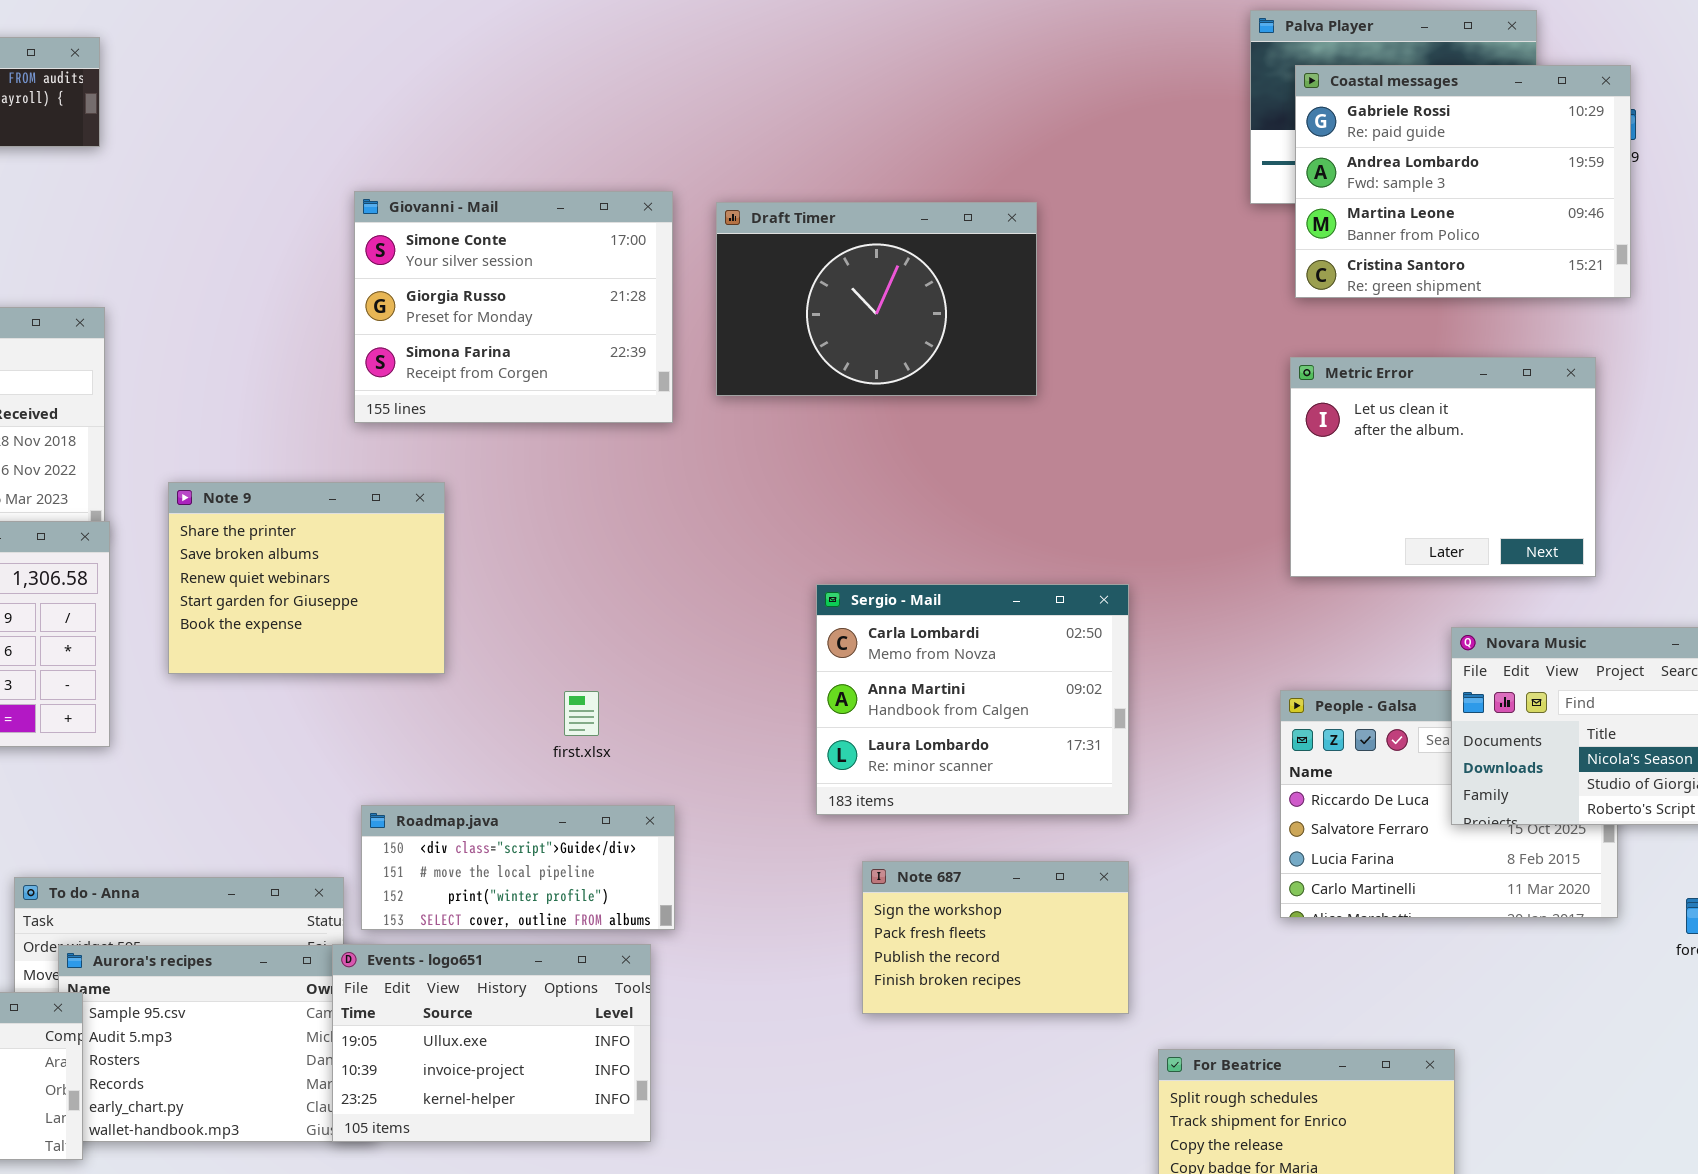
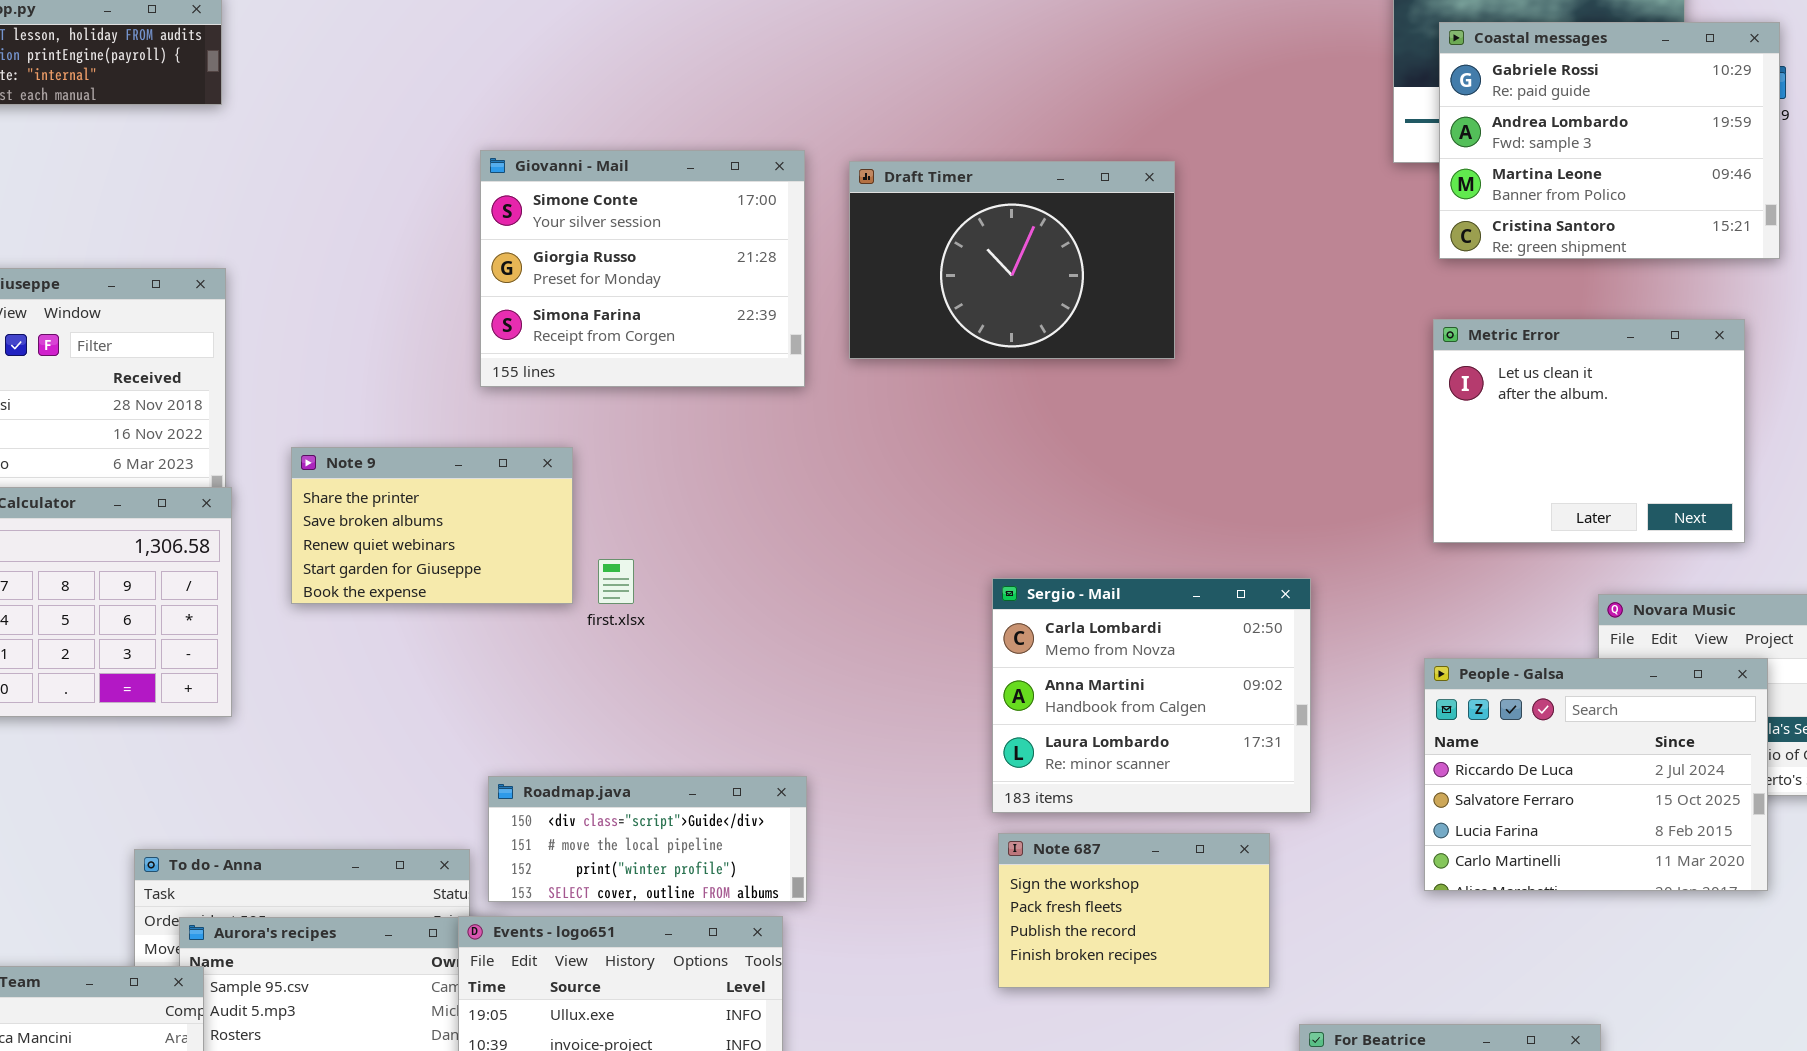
Note 9: [168,482,445,674] -> [291,447,573,604], resized
Sergio - Mail: [816,584,1129,815] -> [992,578,1311,813], moved
People - Galsa: [1280,690,1618,918] -> [1424,658,1768,891], raised
first.xlsx: [564,691,599,736] -> [598,559,634,604], moved

